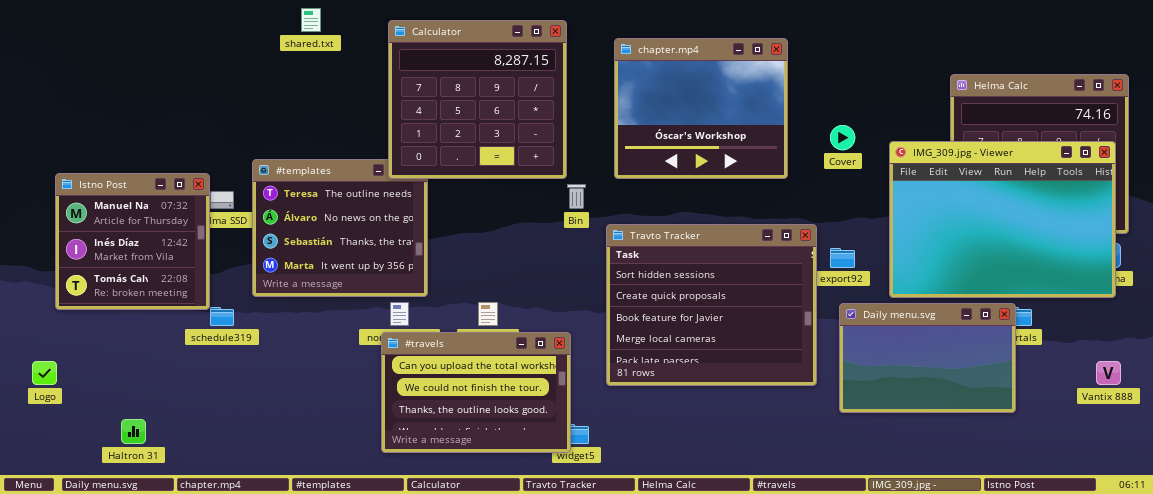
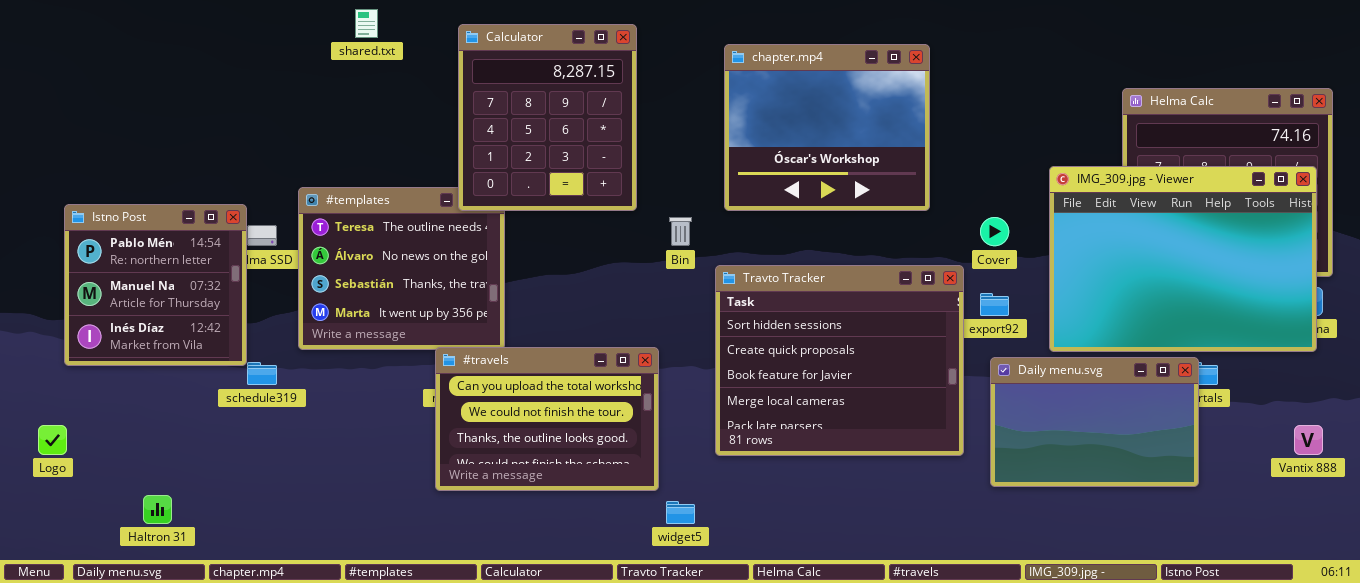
Calculator: [388,20,567,179] -> [458,24,637,211], resized
Cover: [830,125,855,150] -> [980,217,1009,246], moved
Istno Post: [55,173,210,310] -> [64,204,247,366], scrolled up 1 row
#travels: [381,332,571,453] -> [435,347,659,491], moved

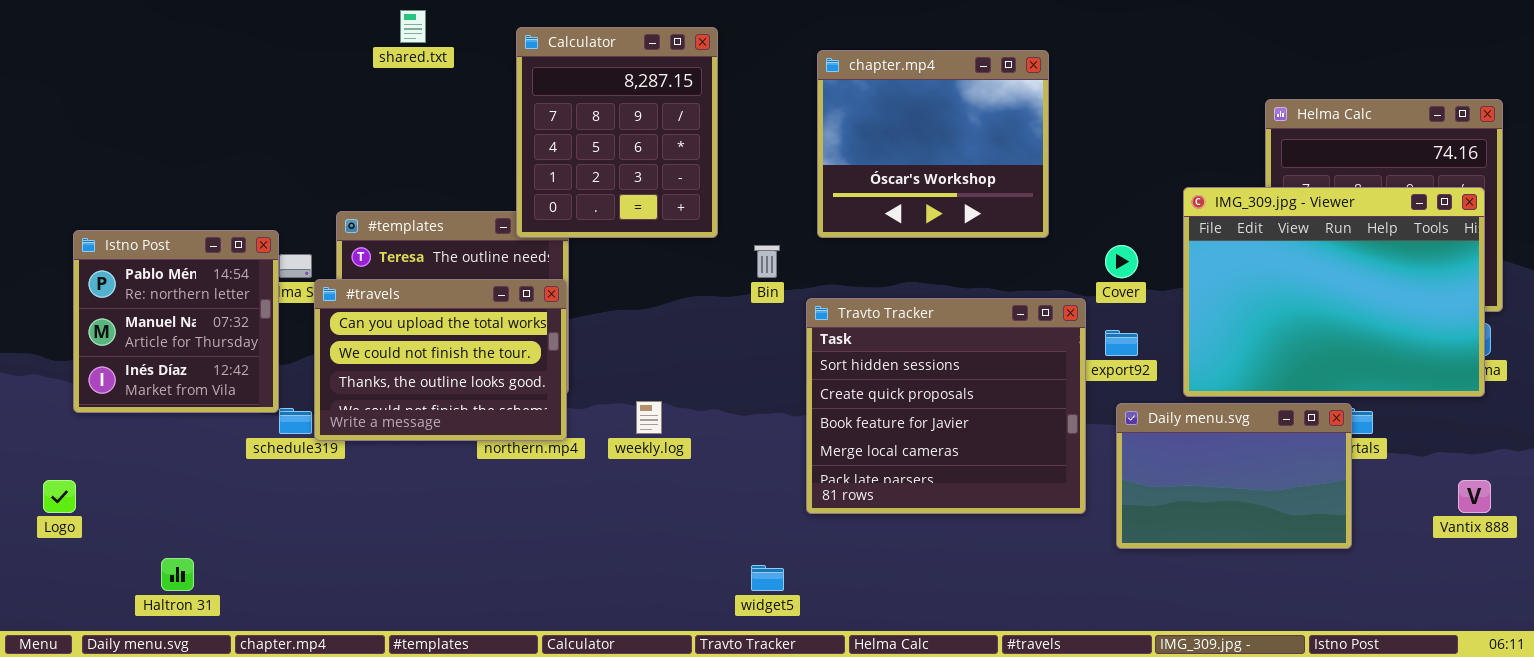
#travels: [435,347,659,491] -> [314,279,567,441], moved

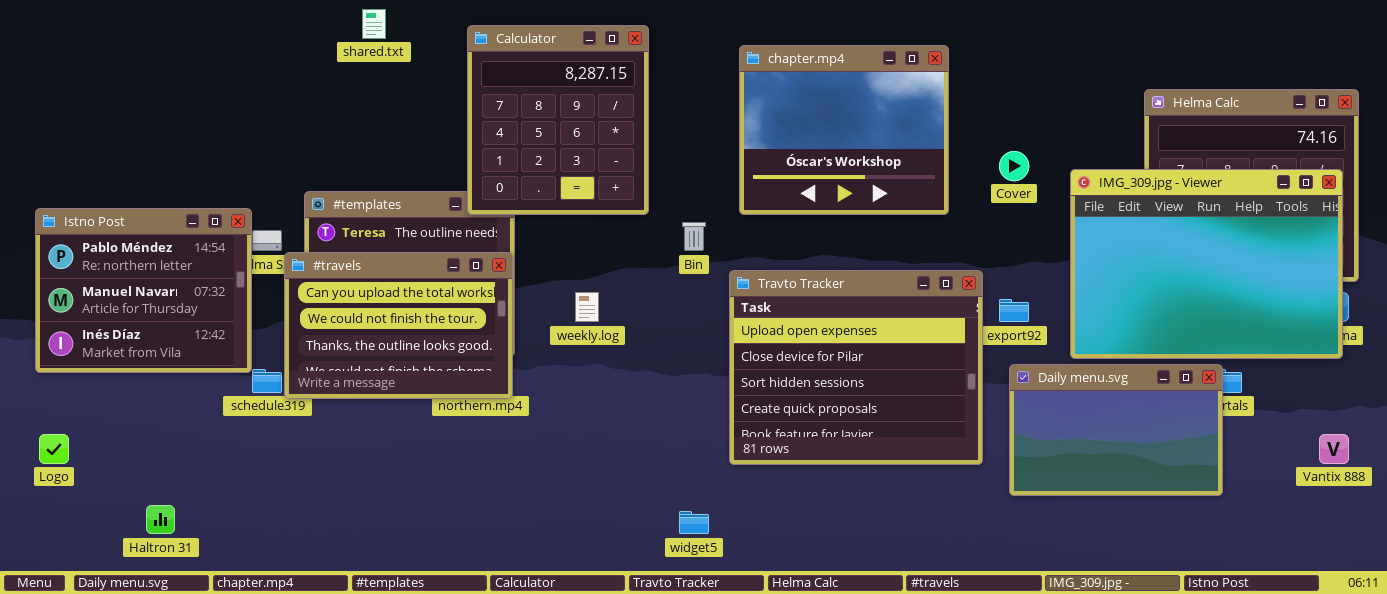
Istno Post: [73,230,279,413] -> [35,208,252,373], resized
Cover: [1105,245,1138,278] -> [999,151,1029,181], moved
Travto Tracker: [806,298,1086,514] -> [729,270,983,465], scrolled up 2 rows
weekly.log: [636,401,662,434] -> [575,292,599,322], moved

